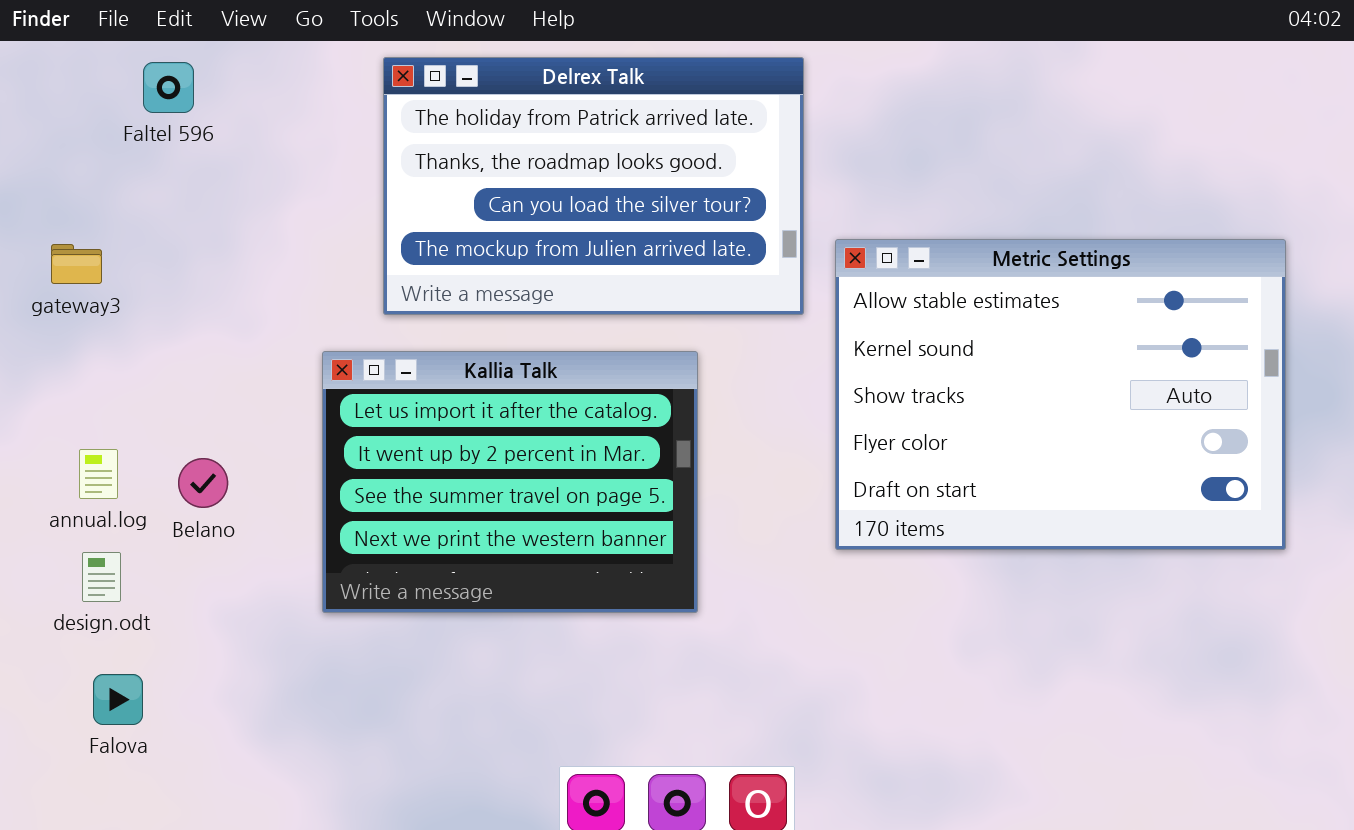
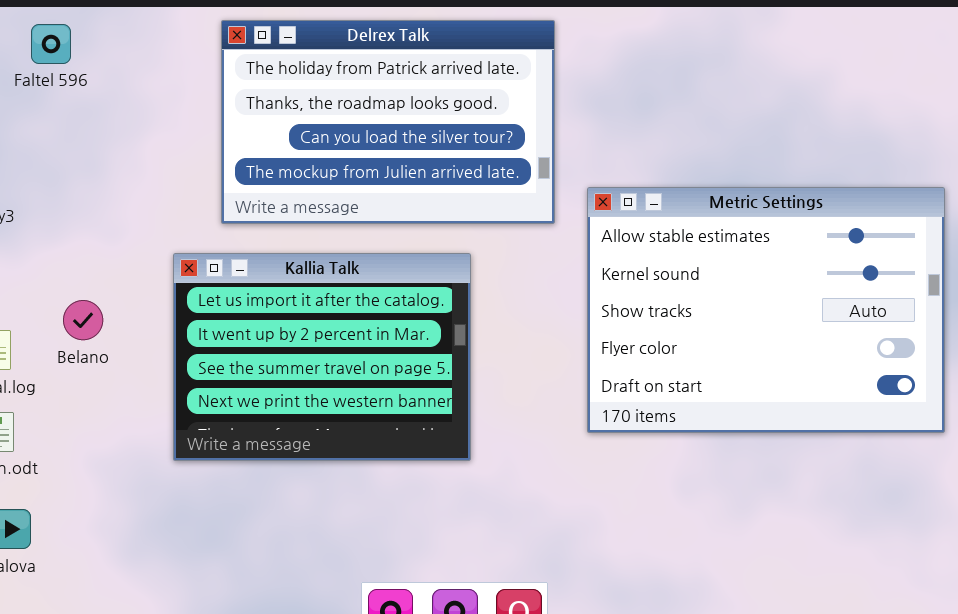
Metric Settings: [835,239,1286,550] -> [587,187,945,433], moved
Belano: [178,458,228,508] -> [63,300,103,340], moved

